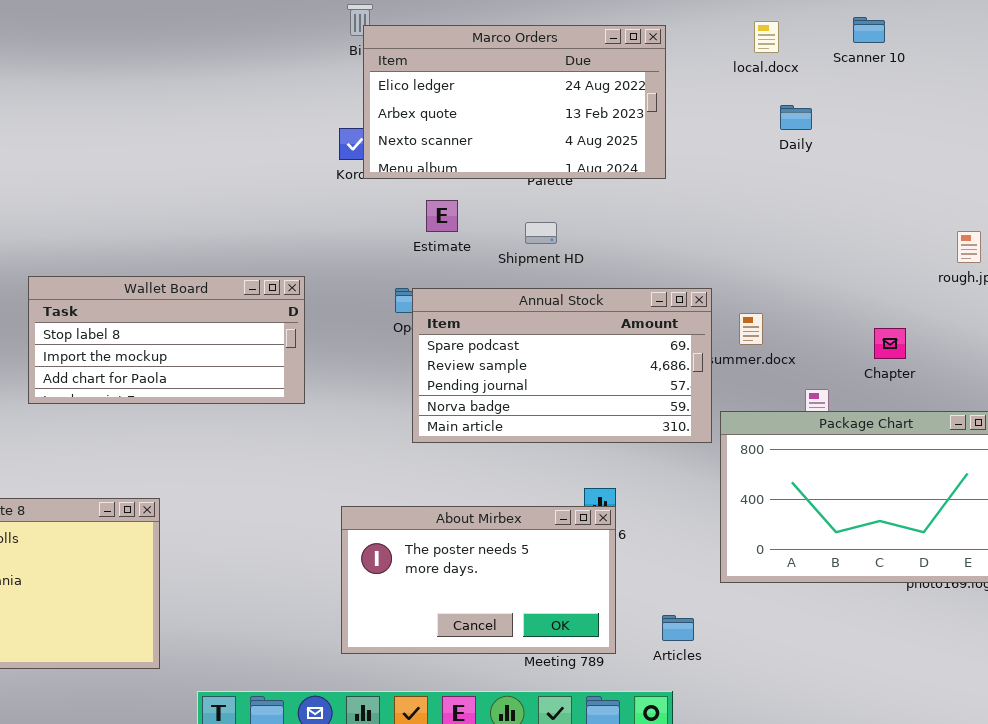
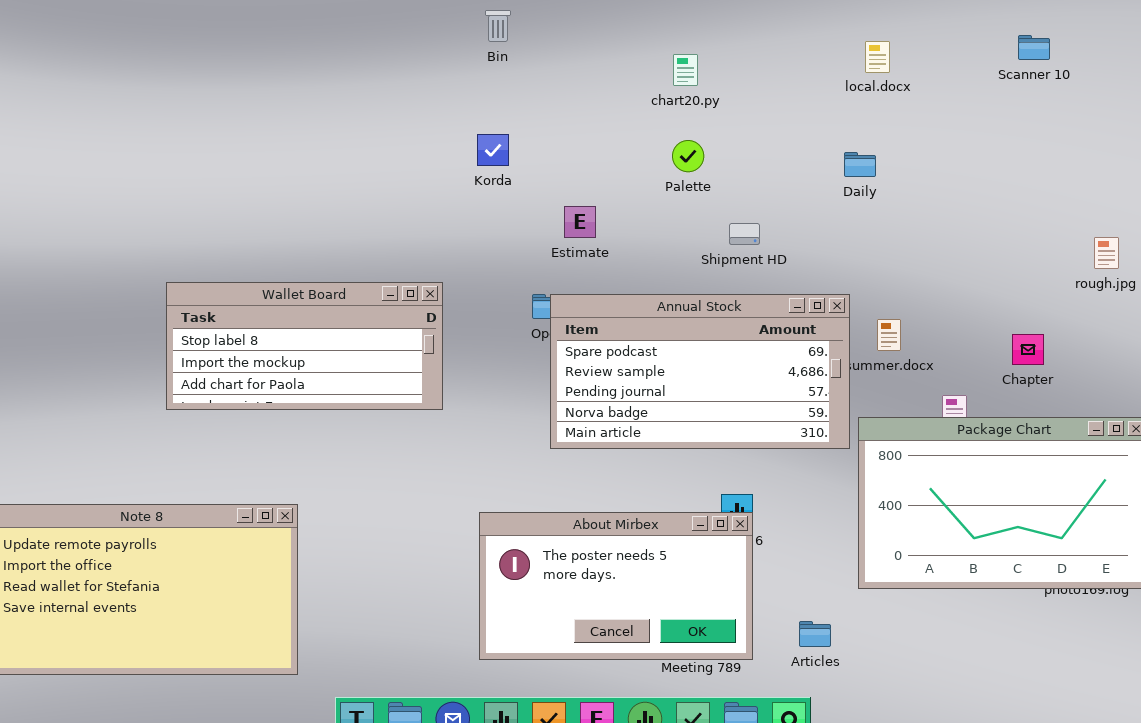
Scanner 10: [853,17,885,43] -> [1018,35,1050,60], moved
local.docx: [754,21,779,53] -> [865,41,890,73], moved
Marco Orders: [363,25,666,179] -> none, closed
Daily: [780,105,812,130] -> [844,152,876,177], moved
Shipment HD: [525,222,557,244] -> [729,223,760,245], moved

